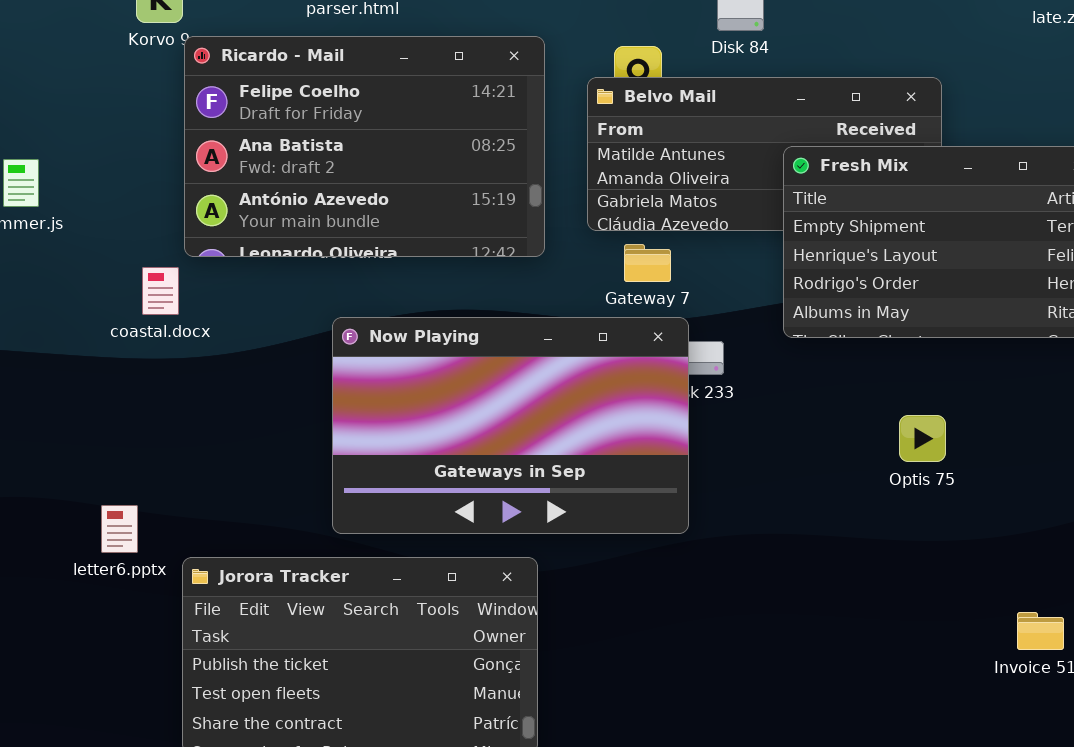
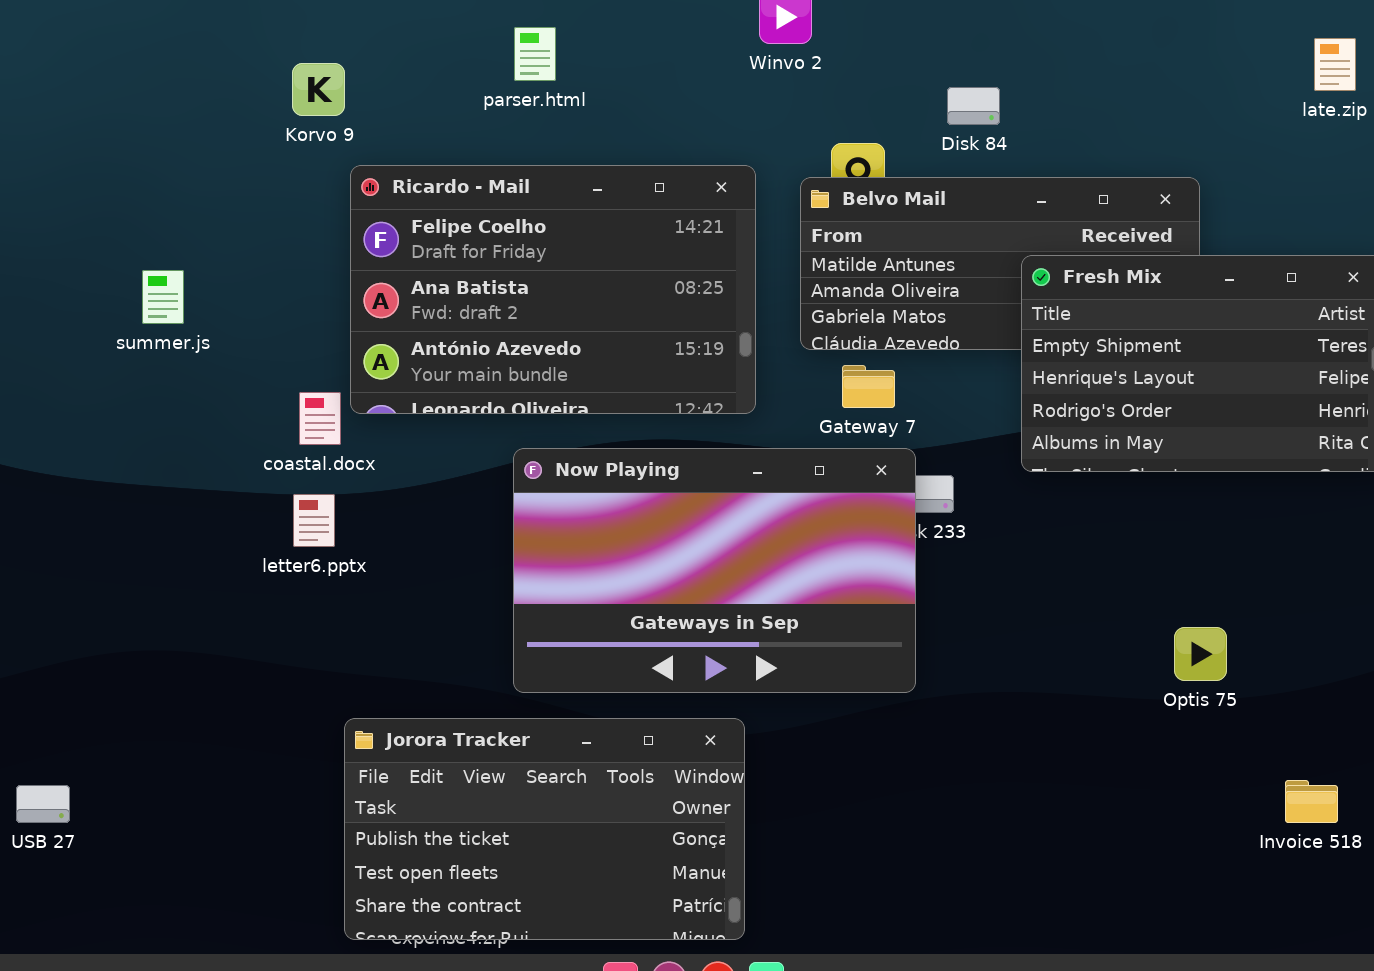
Ricardo - Mail: [184,36,545,257] -> [350,165,756,414], moved
Optis 75: [899,415,946,462] -> [1174,627,1227,681], moved
letter6.pptx: [101,505,138,553] -> [293,494,335,547], moved

